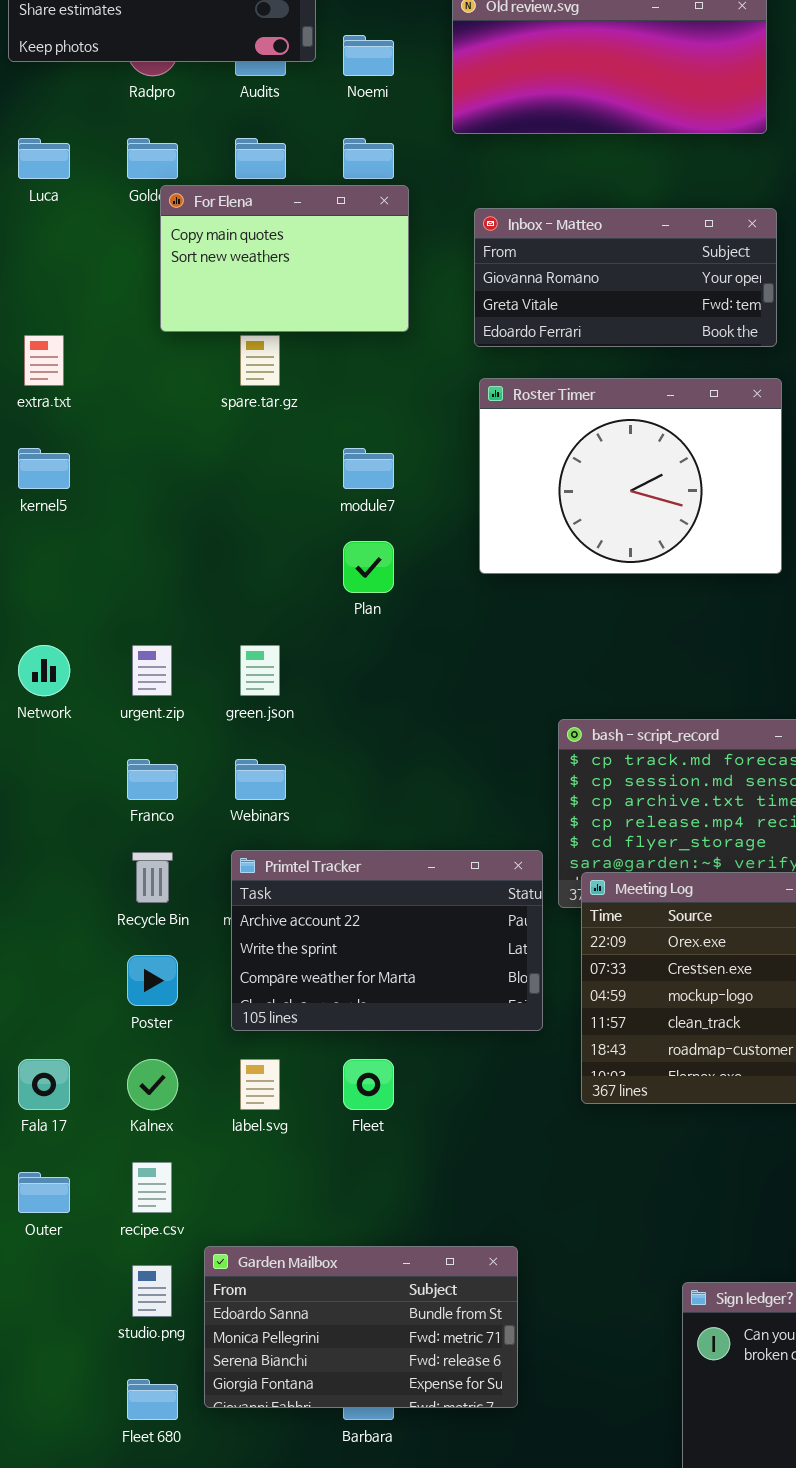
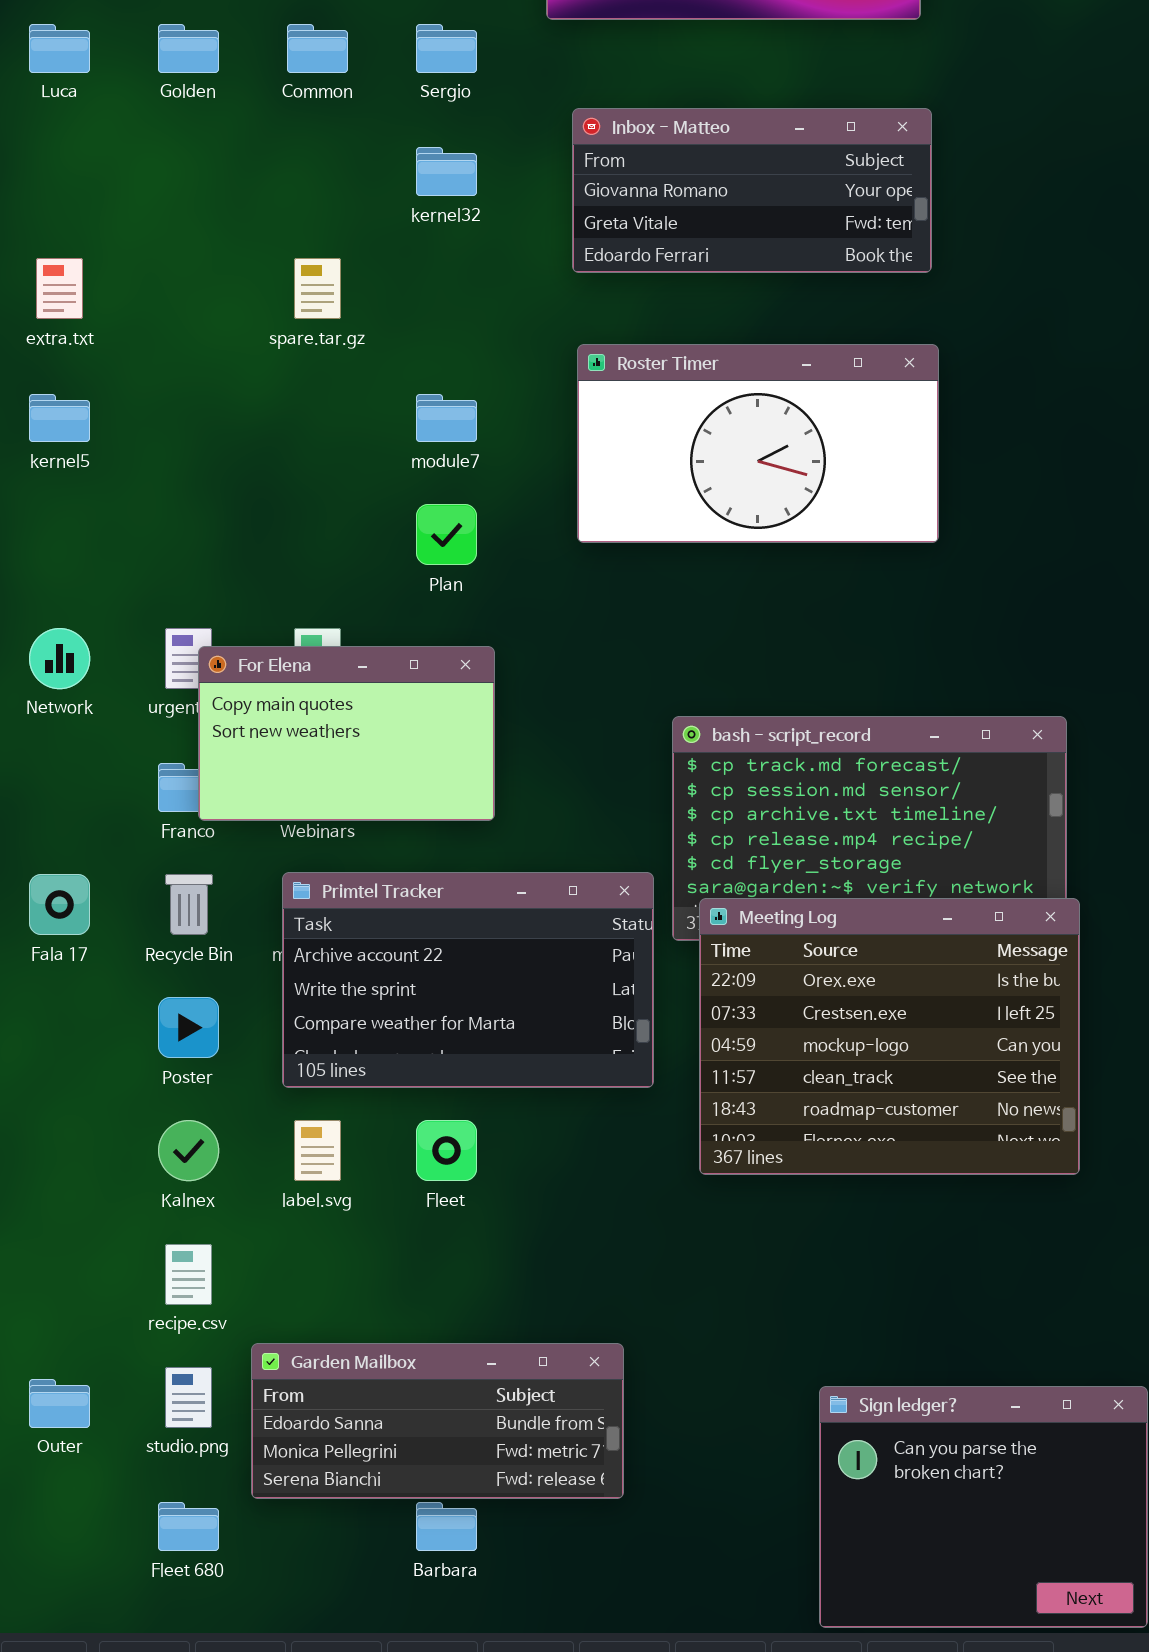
For Elena: [160,185,409,332] -> [198,646,495,821], moved
Roster Timer: [479,378,782,574] -> [577,344,939,543], resized
Fala 17: [18,1059,70,1110] -> [29,874,90,935], moved
Outer: [18,1172,70,1213] -> [29,1379,90,1428], moved
Garden Mailbox: [204,1246,518,1408] -> [251,1343,624,1499], resized

